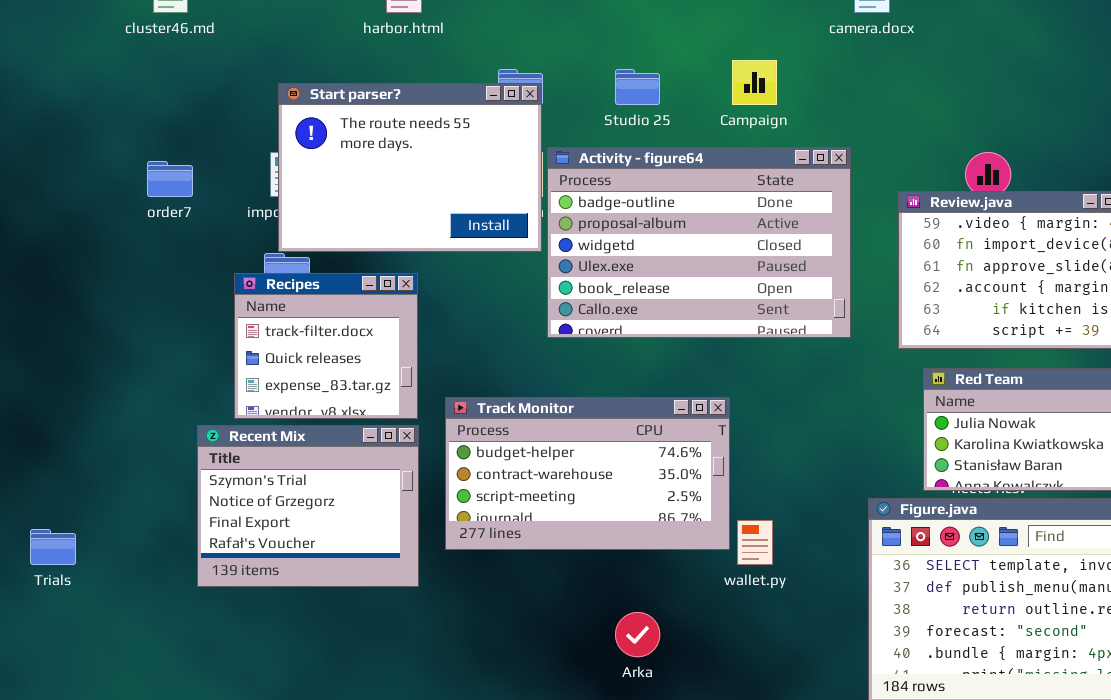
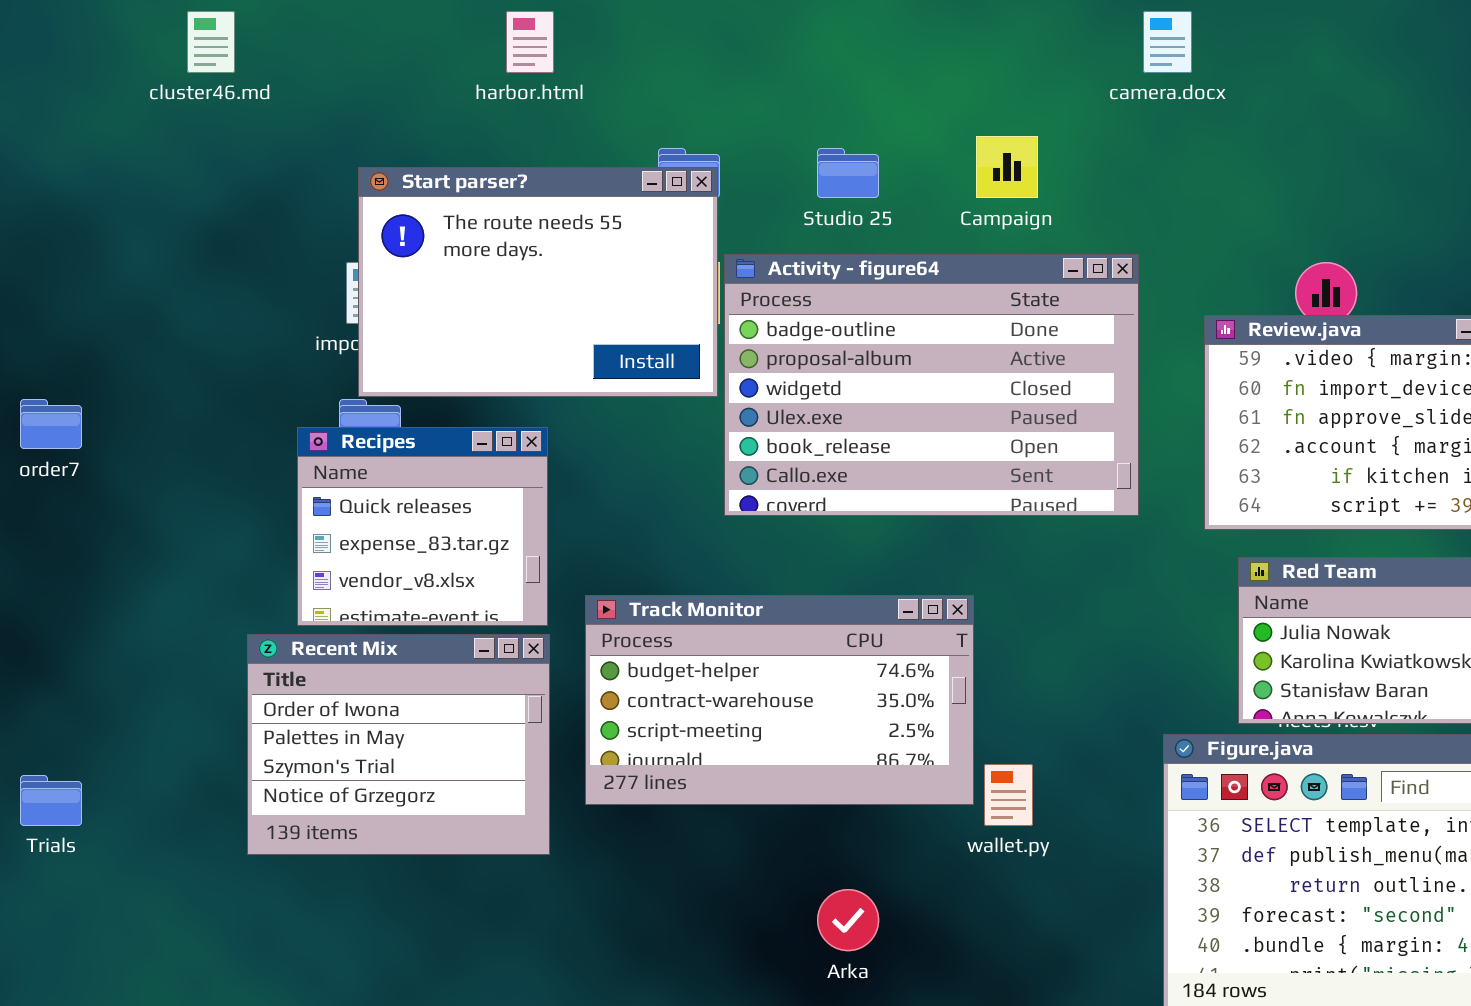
order7: [147,161,193,197] -> [20,399,82,449], moved
Recipes: [234,273,418,419] -> [297,427,548,626], scrolled down 1 row
Recent Mix: [197,425,419,587] -> [247,634,550,855], scrolled up 2 rows

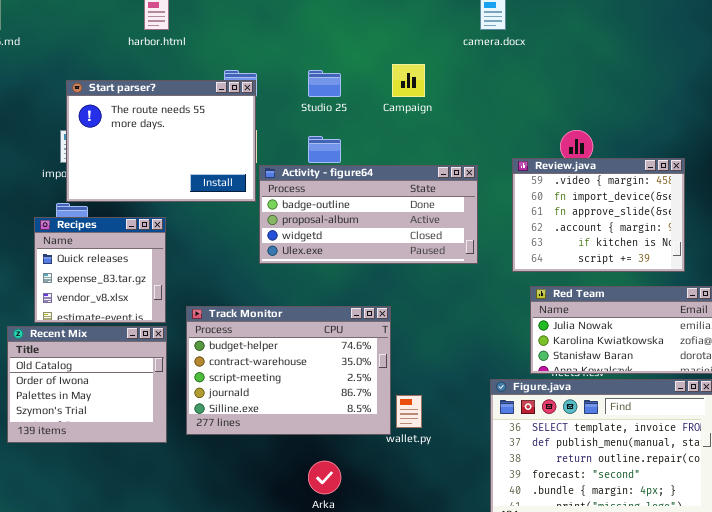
Activity - figure64: [724,254,1139,516] -> [259,165,478,264], resized
Track Monitor: [585,595,974,805] -> [186,306,391,435], resized
Recent Mix: [247,634,550,855] -> [7,326,167,443], scrolled up 1 row

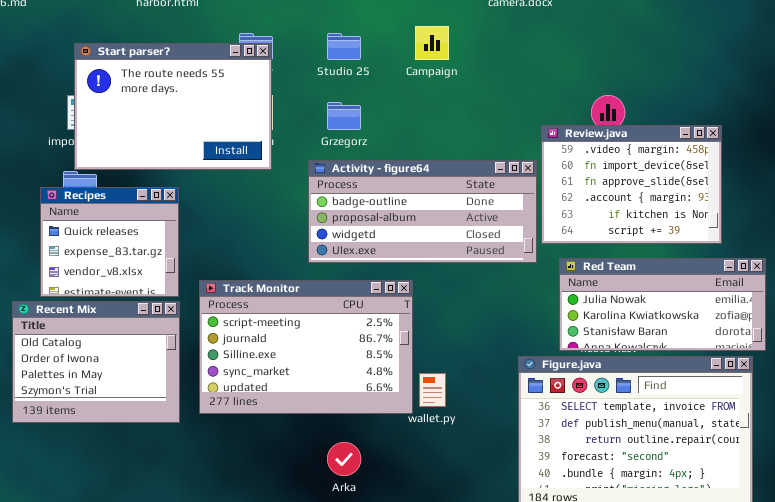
Activity - figure64: [259,165,478,264] -> [308,160,537,263], moved
Track Monitor: [186,306,391,435] -> [199,280,413,414], scrolled down 2 rows

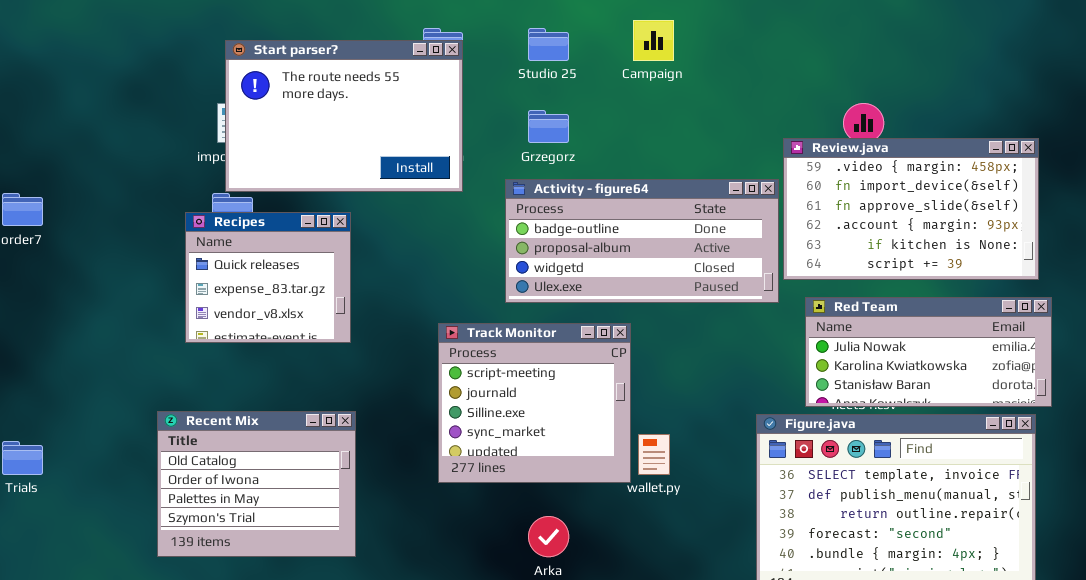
Review.java: [541,125,722,244] -> [783,138,1039,280], resized
Track Monitor: [199,280,413,414] -> [438,323,631,483], resized
Recent Mix: [12,301,180,423] -> [157,411,356,557], moved

